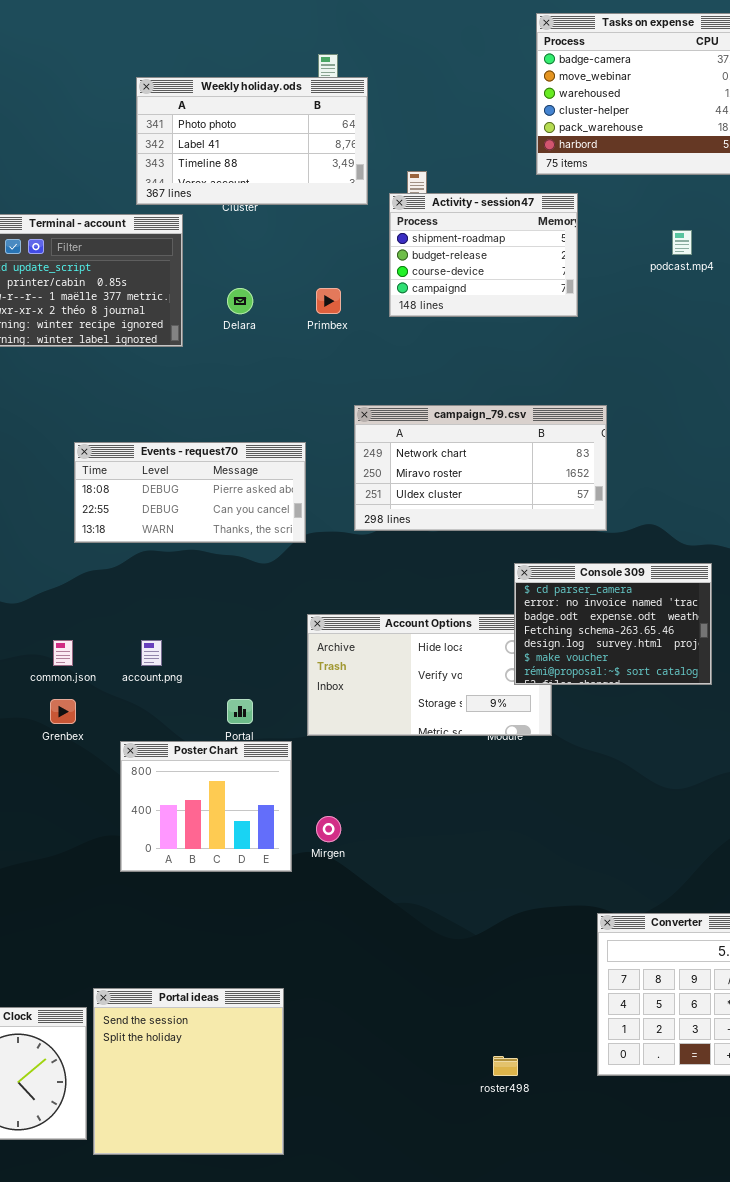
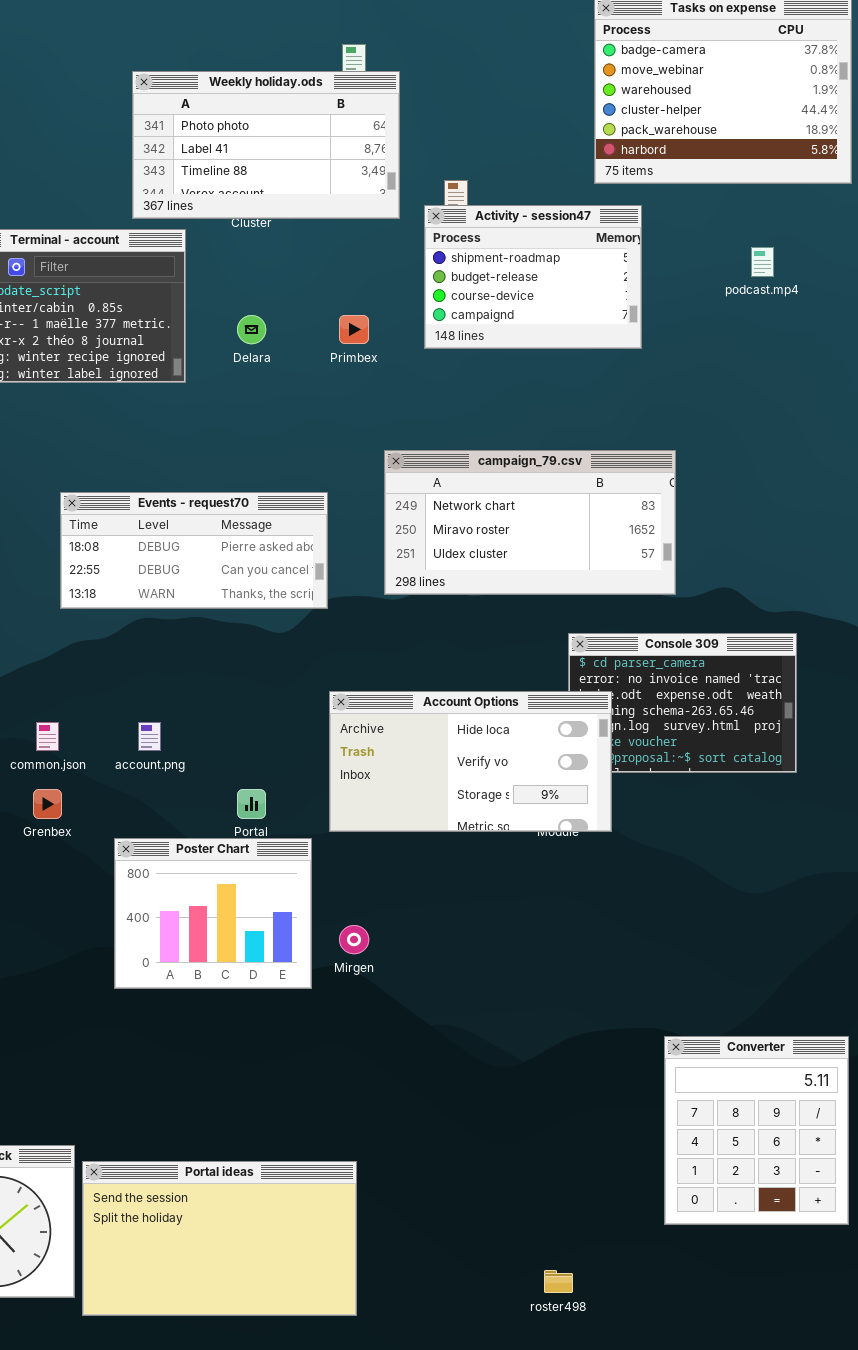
Account Options: [307,614,552,736] -> [329,691,612,832], raised
Portal ideas: [93,988,284,1155] -> [82,1161,357,1316], resized
roster498: [493,1056,518,1076] -> [544,1270,573,1293], moved

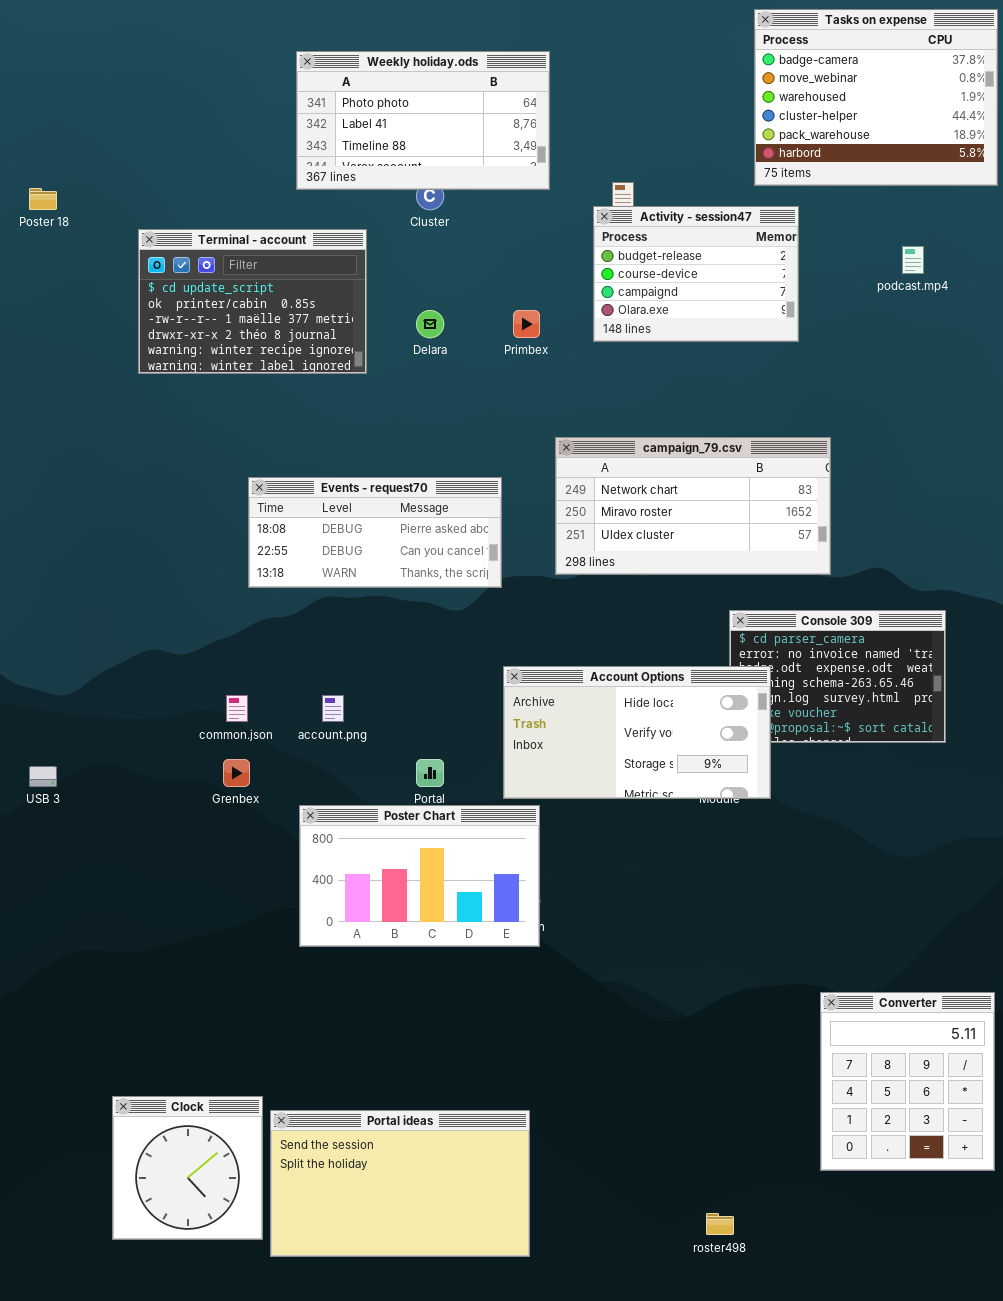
Weekly holiday.ods: [132,71,400,219] -> [296,51,550,190], moved
Activity - session47: [424,205,642,349] -> [593,206,799,342], scrolled down 1 row
Poster Chart: [114,838,312,989] -> [299,805,540,947], resized

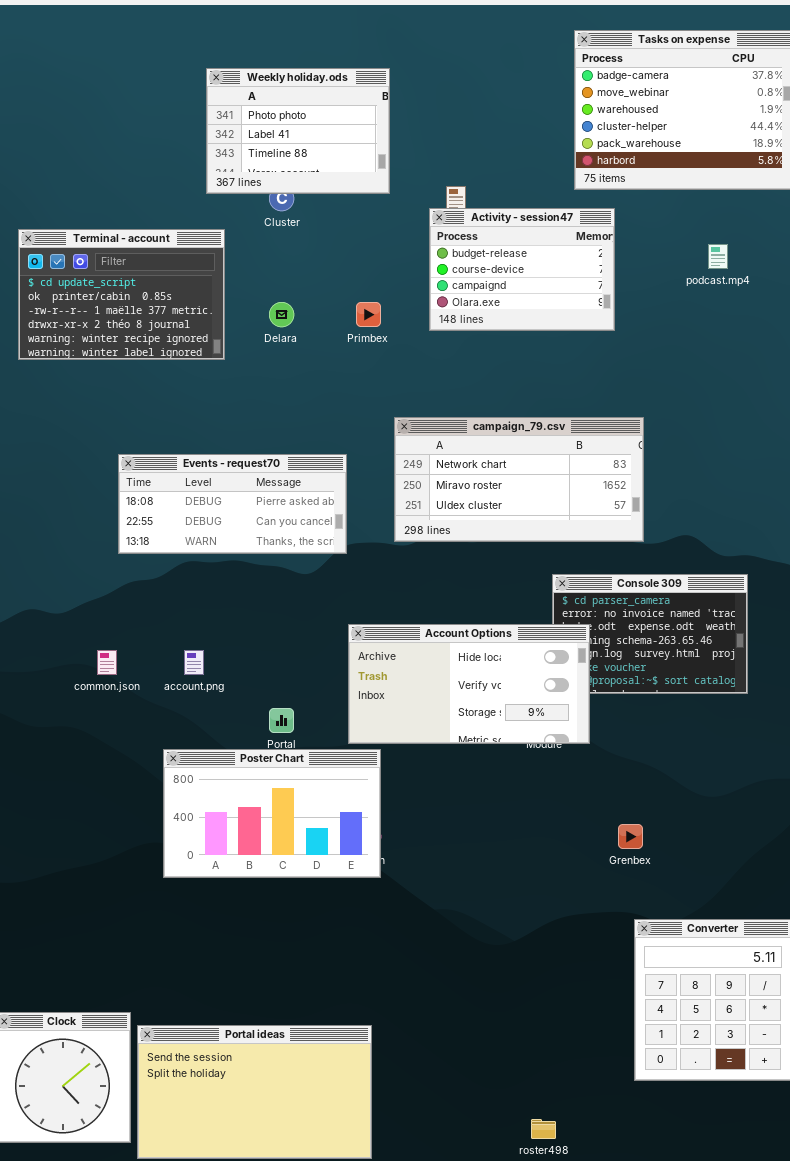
Weekly holiday.ods: [296,51,550,190] -> [206,68,390,194], resized
Grenbex: [223,759,250,787] -> [618,824,643,849], moved

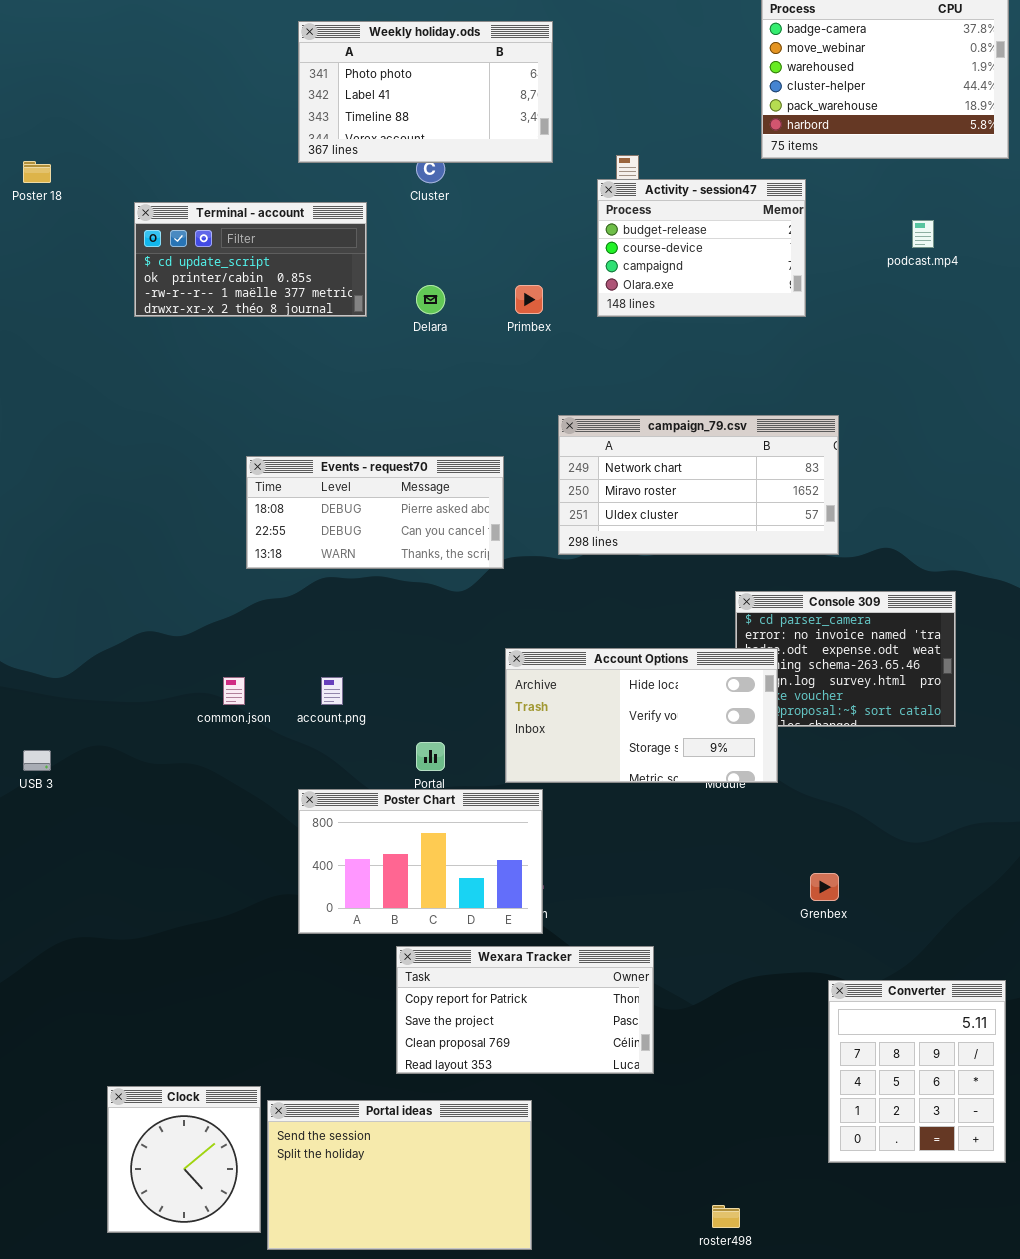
Weekly holiday.ods: [206,68,390,194] -> [298,21,553,163], resized
Terminal - account: [18,229,225,360] -> [134,202,367,317], resized
Wexara Tracker: none -> [396,946,654,1074], opened

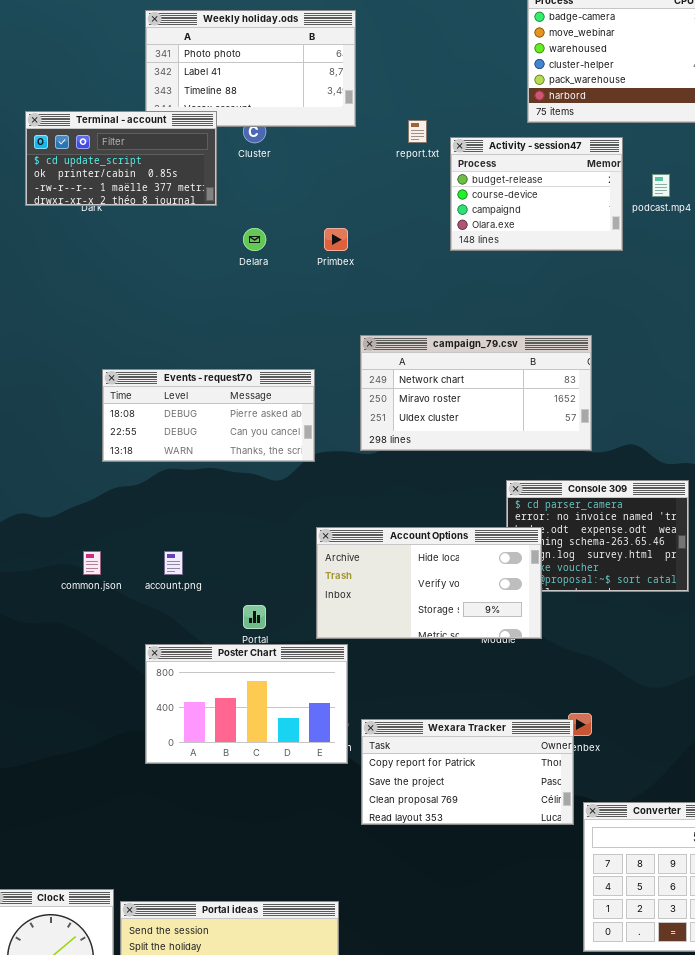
Activity - session47: [597,179,806,317] -> [450,137,623,251], moved
Terminal - account: [134,202,367,317] -> [25,111,217,206], moved
Wexara Tracker: [396,946,654,1074] -> [361,719,574,825], moved

